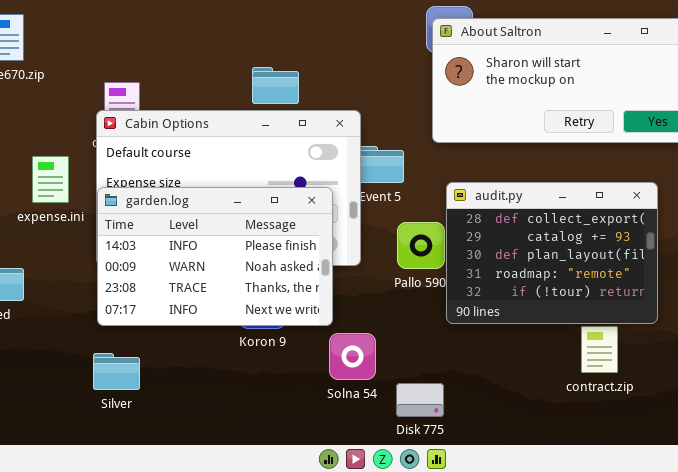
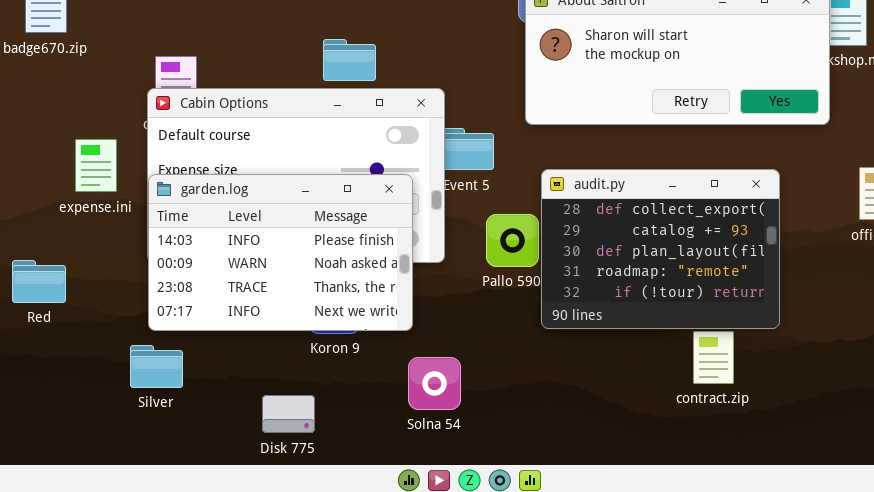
Solna 54: [329,333,376,380] -> [408,357,461,410], moved
Silver: [93,353,140,390] -> [130,345,183,388], moved
Disk 775: [396,383,444,417] -> [262,395,315,433], moved

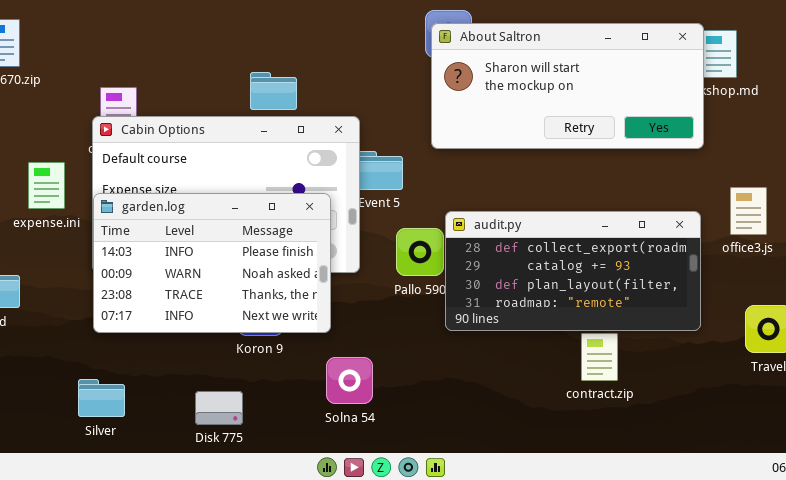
audit.py: [541,169,780,329] -> [445,211,701,331], resized
Silver: [130,345,183,388] -> [78,379,125,417], moved

